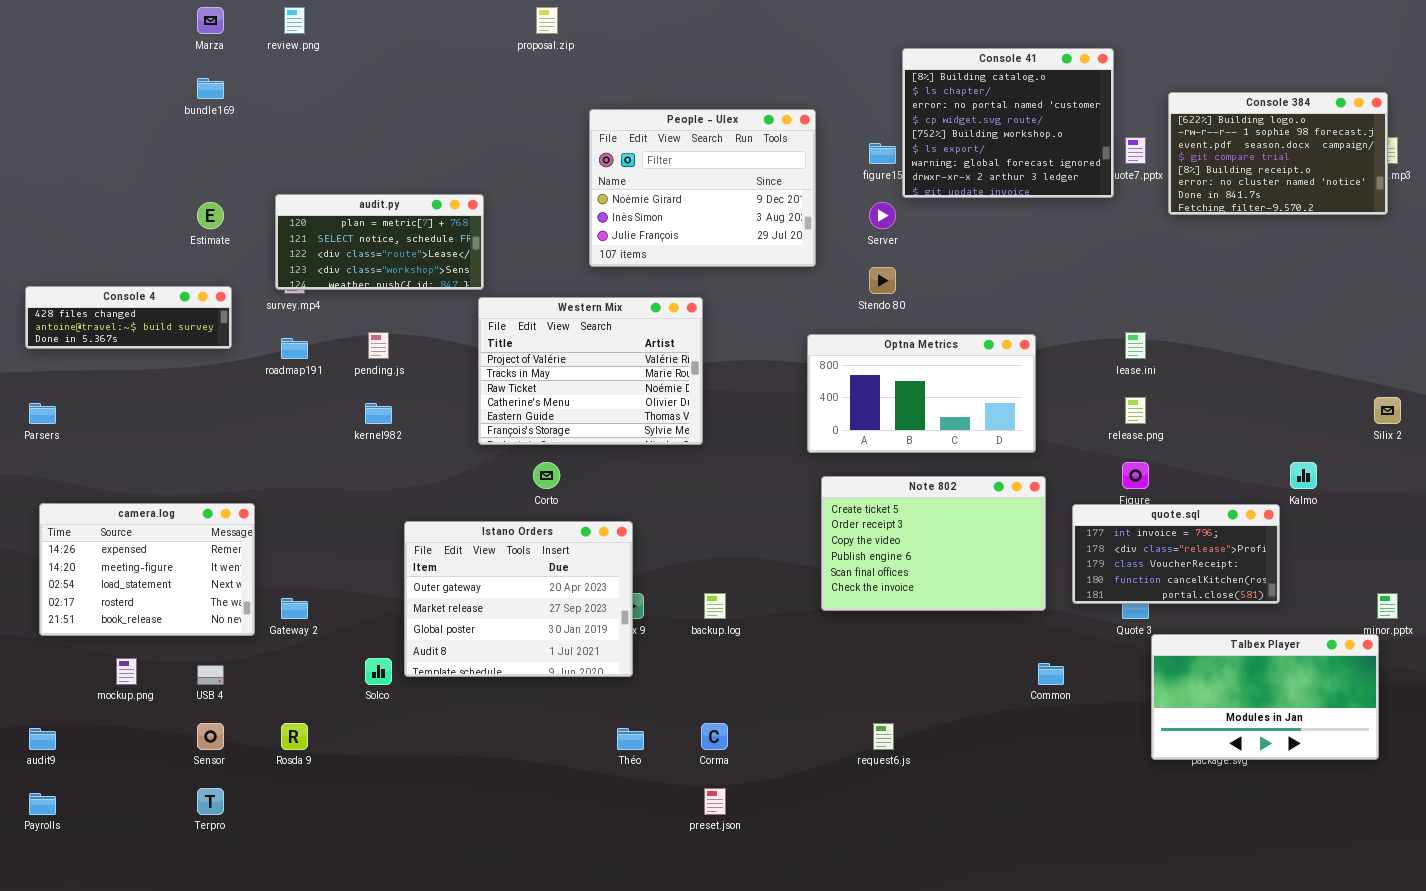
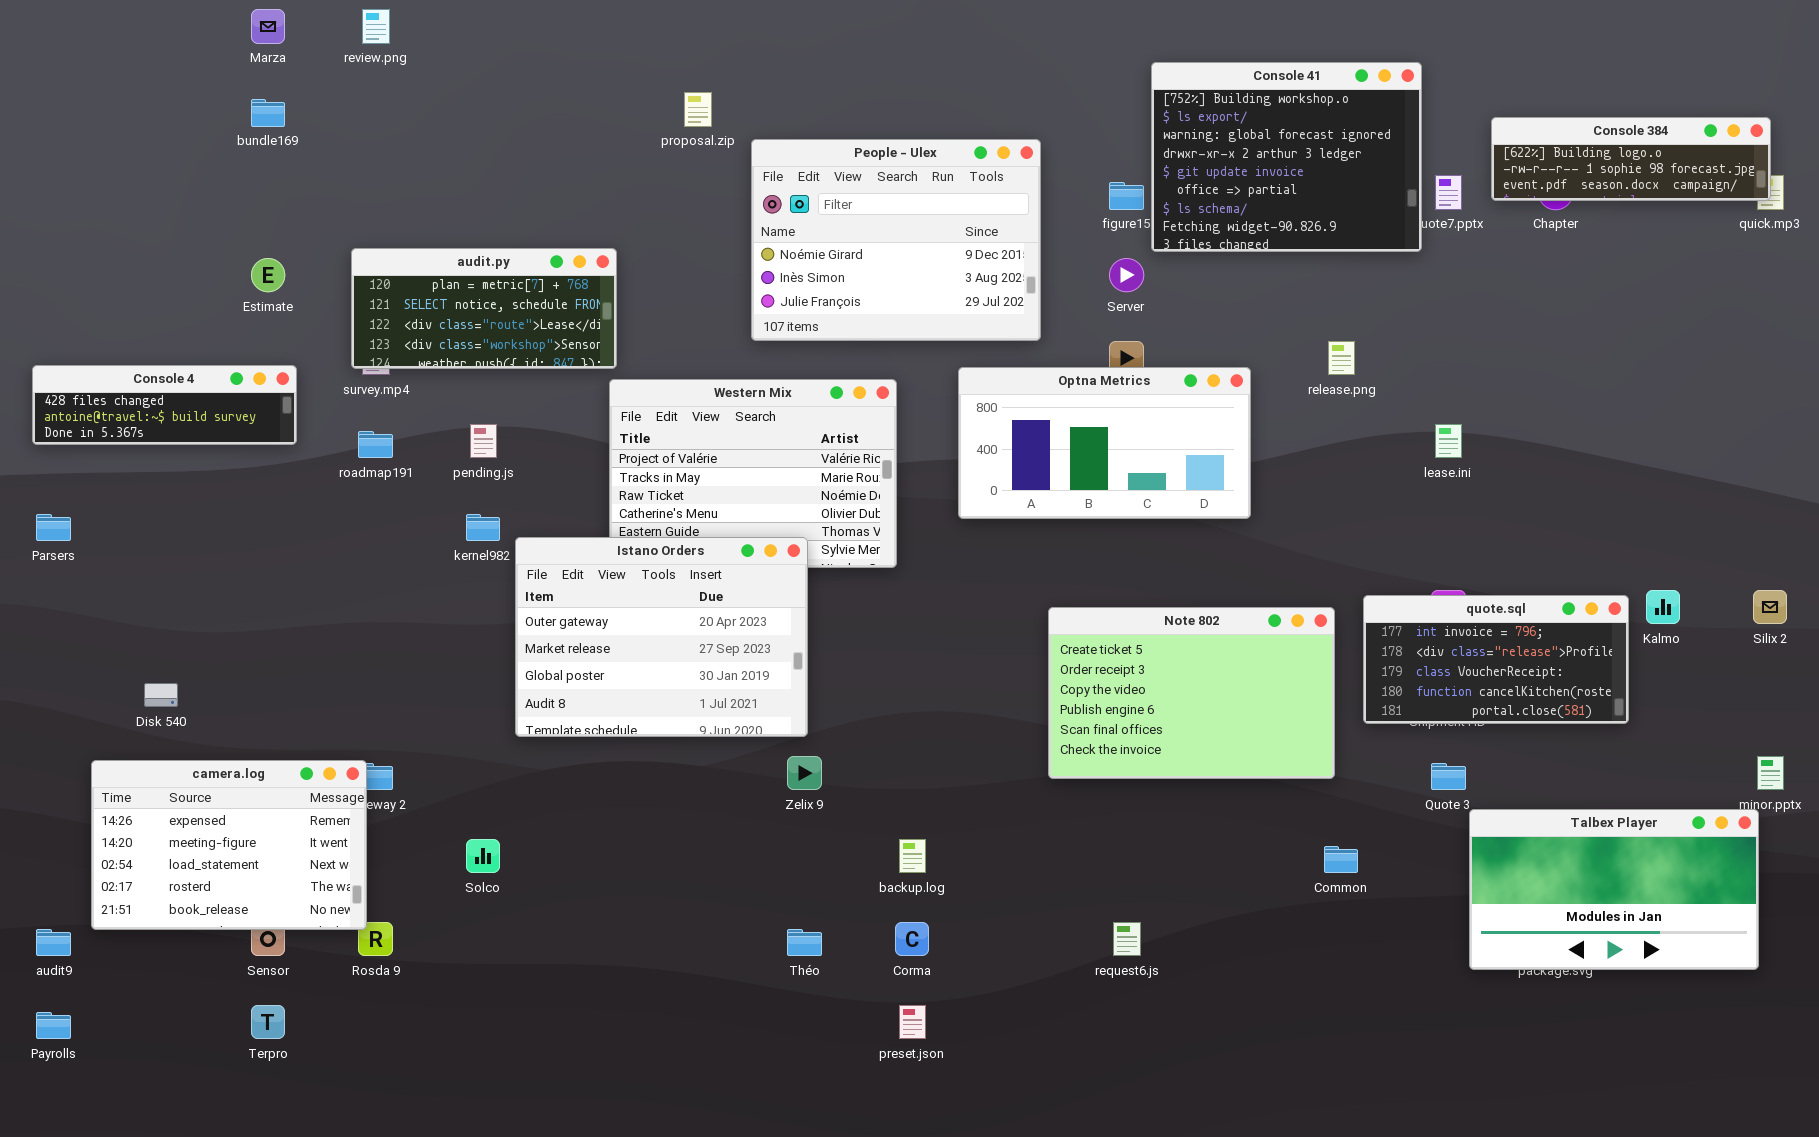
proposal.zip: [536,7,558,34] -> [684,92,712,127], moved
Console 41: [902,48,1114,198] -> [1151,62,1422,252], scrolled down 4 rows
Console 384: [1168,92,1388,215] -> [1491,117,1771,201], resized
Optna Metrics: [807,334,1036,453] -> [958,367,1251,519], moved
release.png: [1125,397,1146,424] -> [1328,341,1355,375], moved
Silix 2: [1374,397,1401,424] -> [1753,590,1787,624], moved
camera.log: [39,503,255,636] -> [91,760,367,930], moved
quote.sql: [1072,504,1280,604] -> [1363,595,1629,724], moved
Istano Orders: [404,521,633,677] -> [515,537,808,737], moved
backup.log: [704,593,726,619] -> [899,839,926,873], moved

